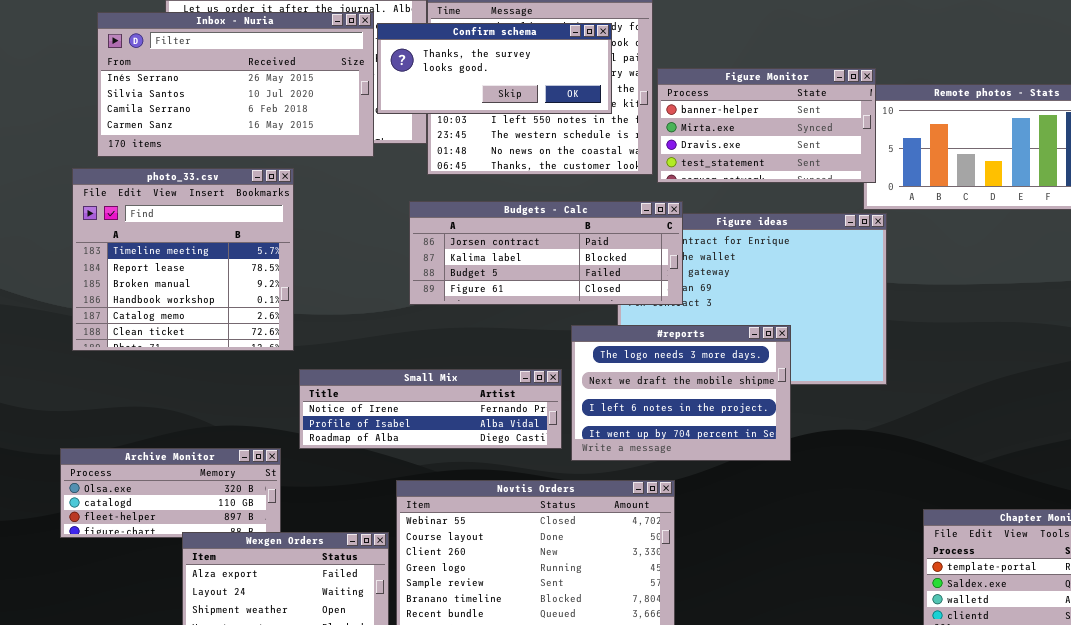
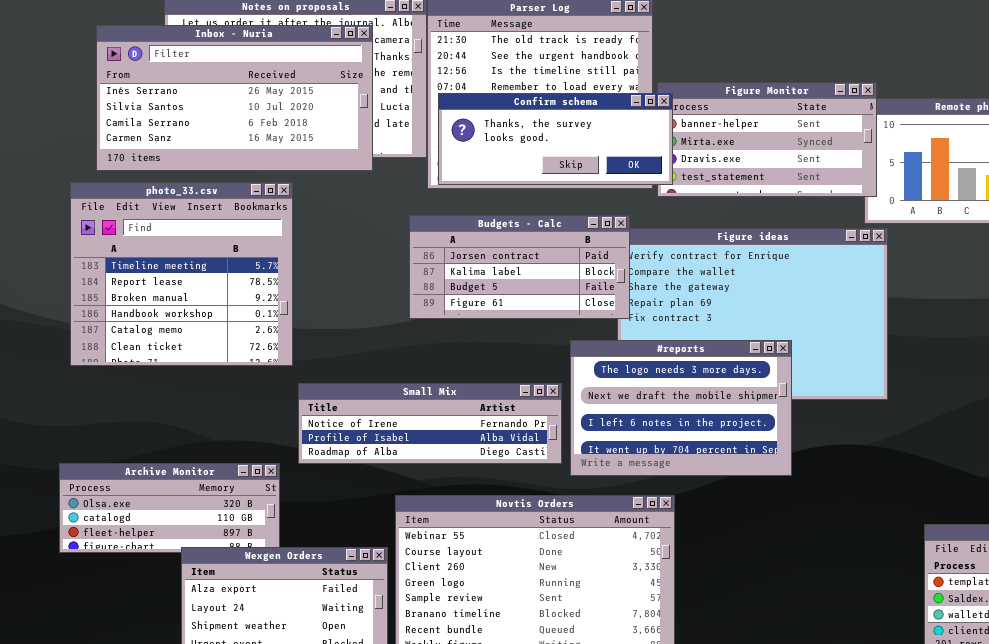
Confirm schema: [377,23,612,114] -> [438,93,673,185], moved
Budgets - Calc: [409,201,683,305] -> [409,215,630,319], resized

